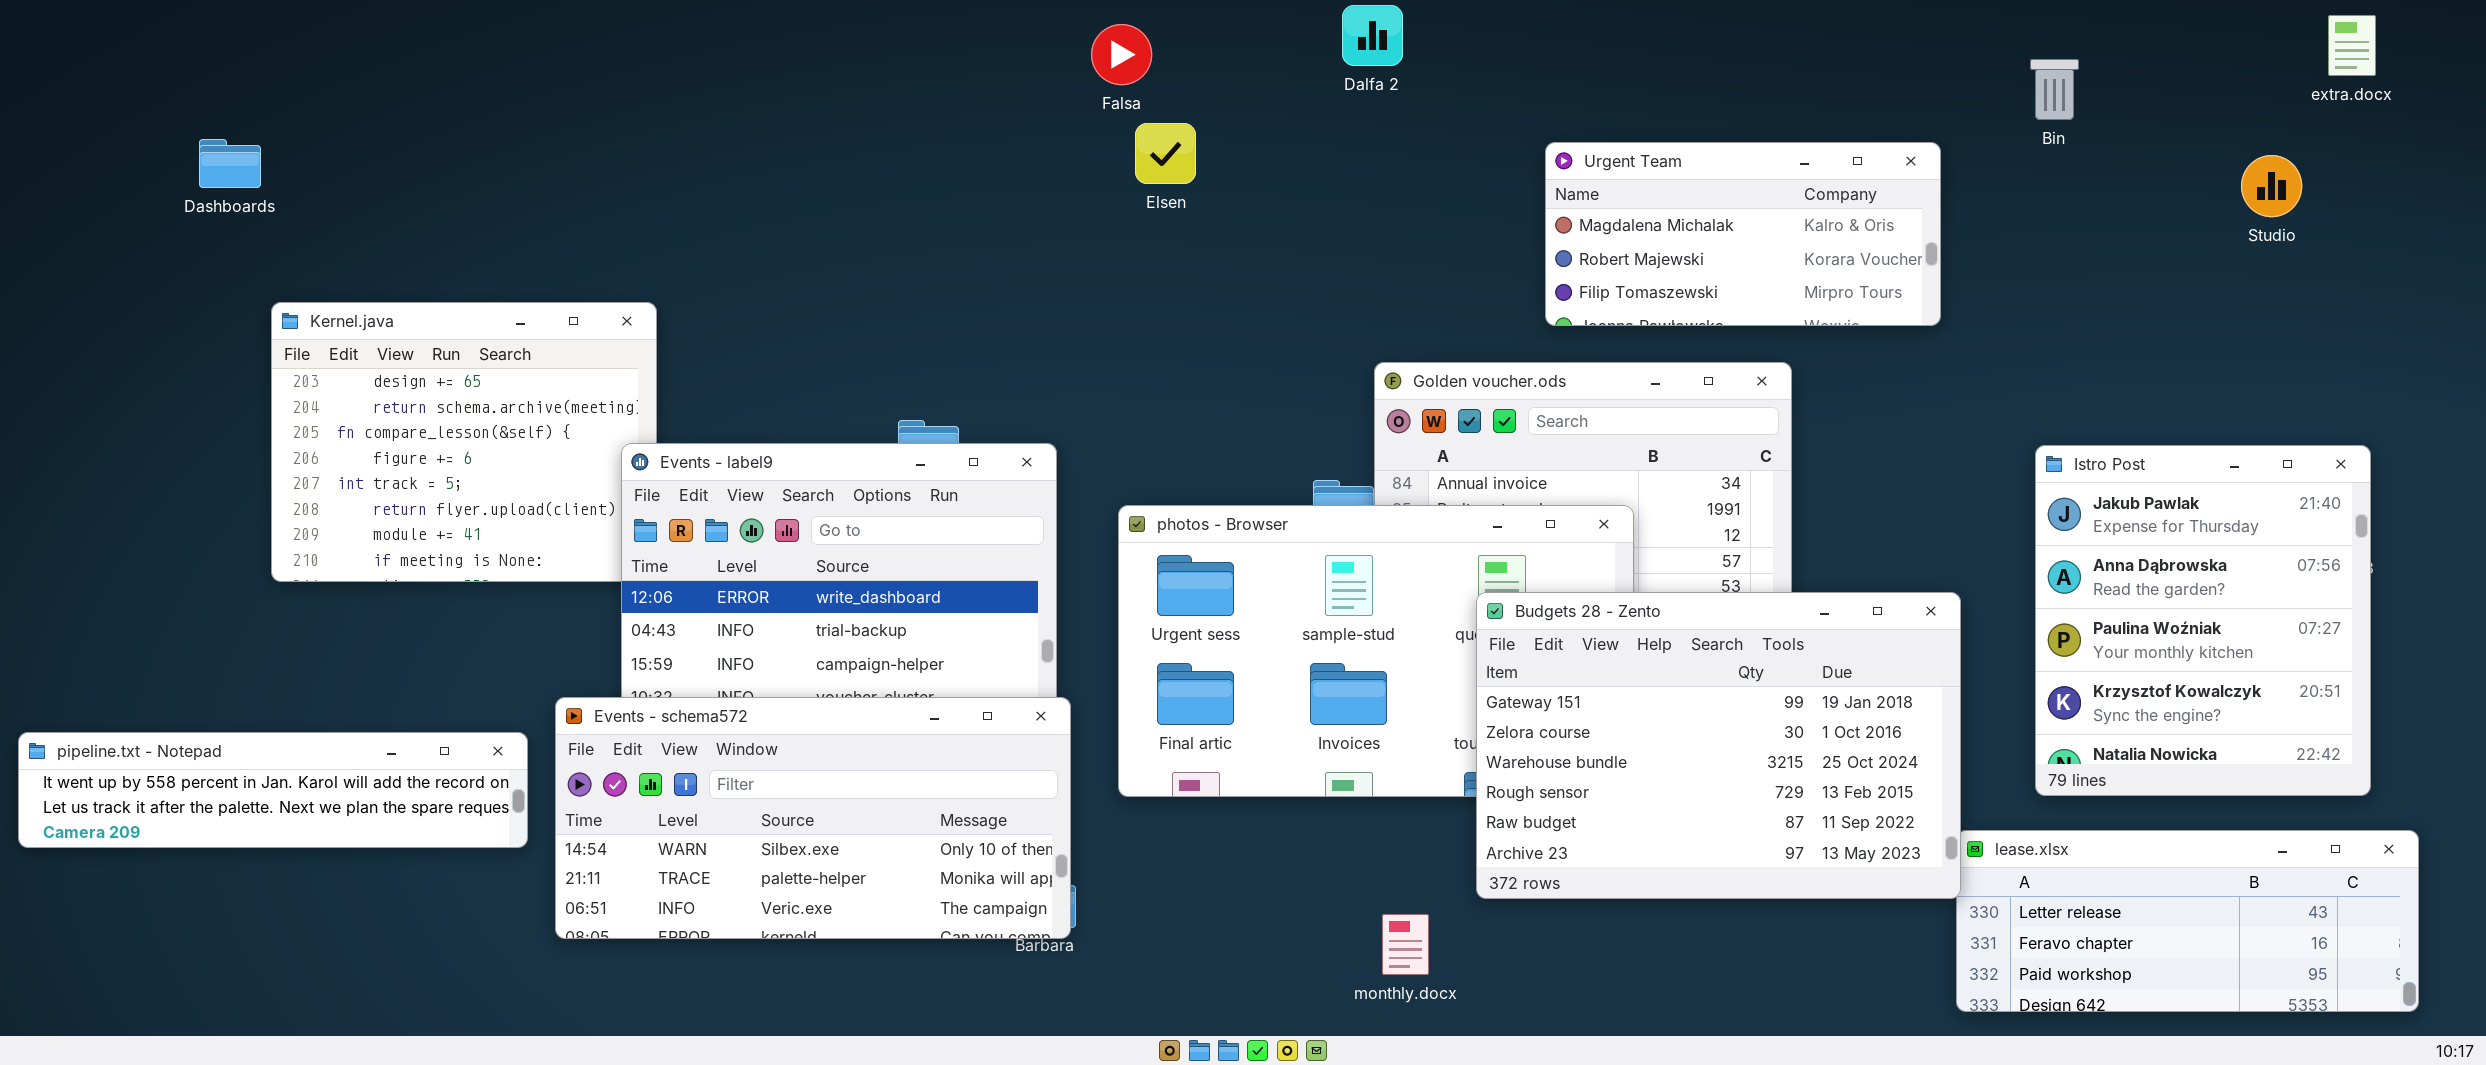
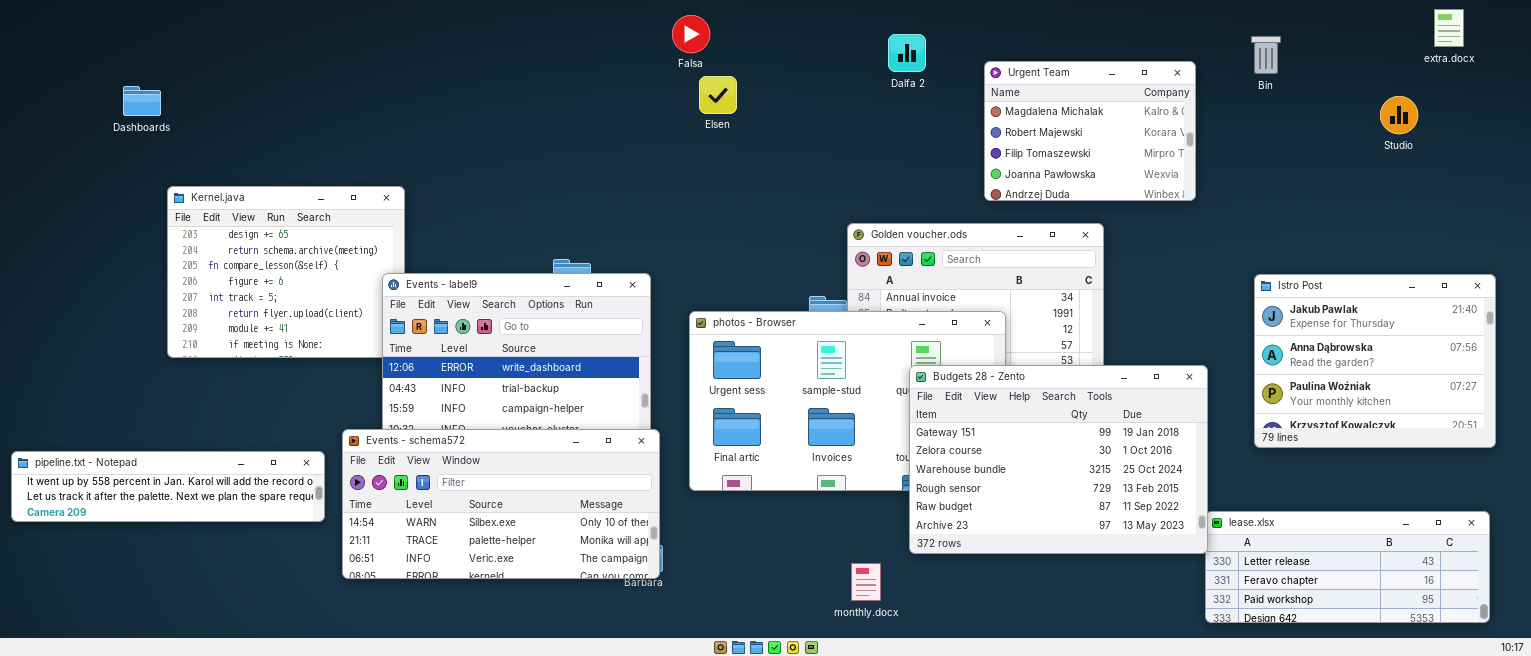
Dalfa 2: [1342,5,1403,66] -> [888,34,926,72], moved
Urgent Team: [1545,142,1941,326] -> [984,61,1196,201], resized
Istro Post: [2035,445,2371,796] -> [1254,274,1496,448], resized

